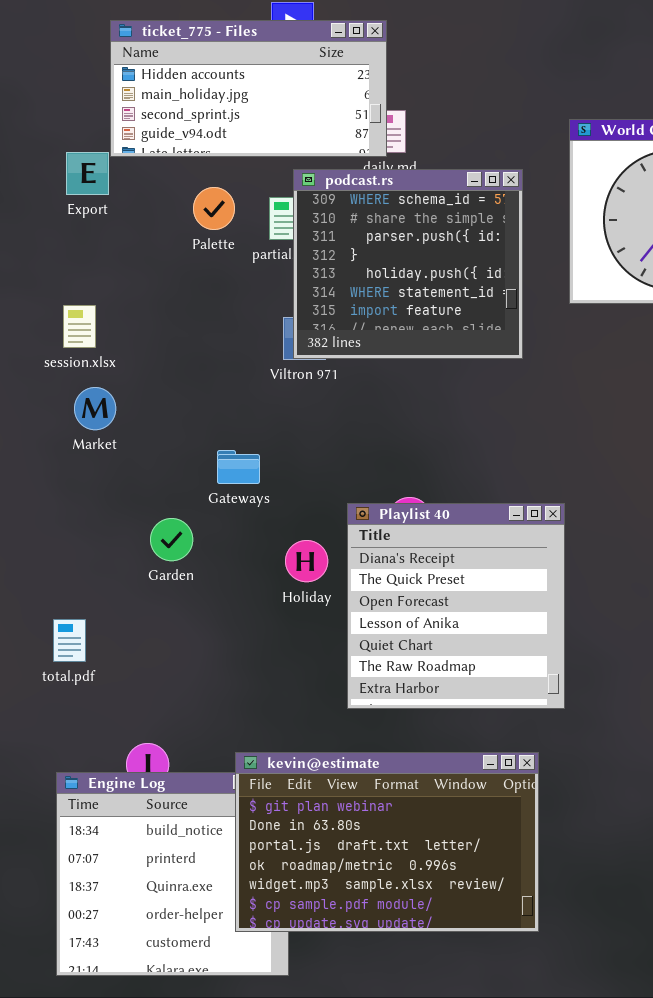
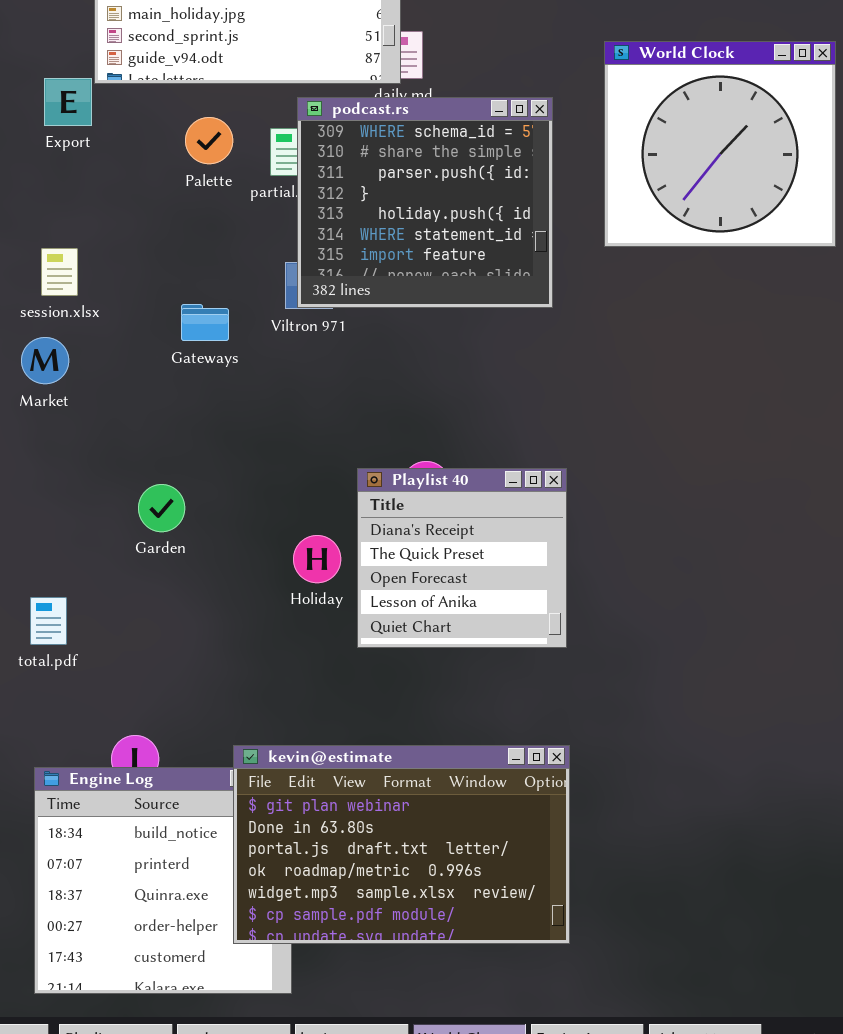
Market: [74,387,116,430] -> [21,337,69,384], moved
Gateways: [217,450,260,484] -> [181,304,229,341], moved
Playlist 40: [347,503,565,709] -> [357,468,567,648], resized
Holiday: [285,540,328,582] -> [293,535,341,583], moved

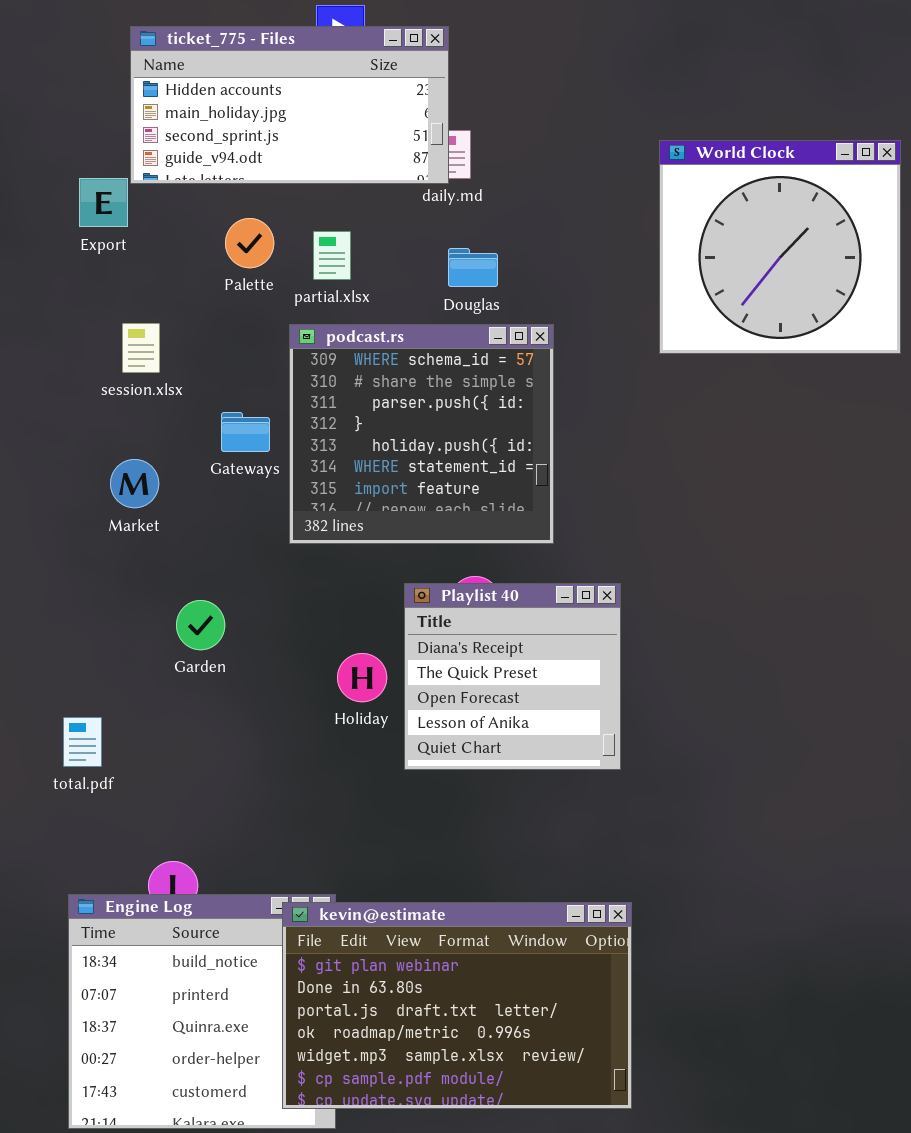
podcast.rs: [297,97,553,308] -> [289,324,554,544], moved
session.xlsx: [41,248,78,296] -> [122,323,160,373], moved
Market: [21,337,69,384] -> [110,459,159,508], moved
kevin@estimate: [233,745,570,944] -> [282,902,632,1109], moved

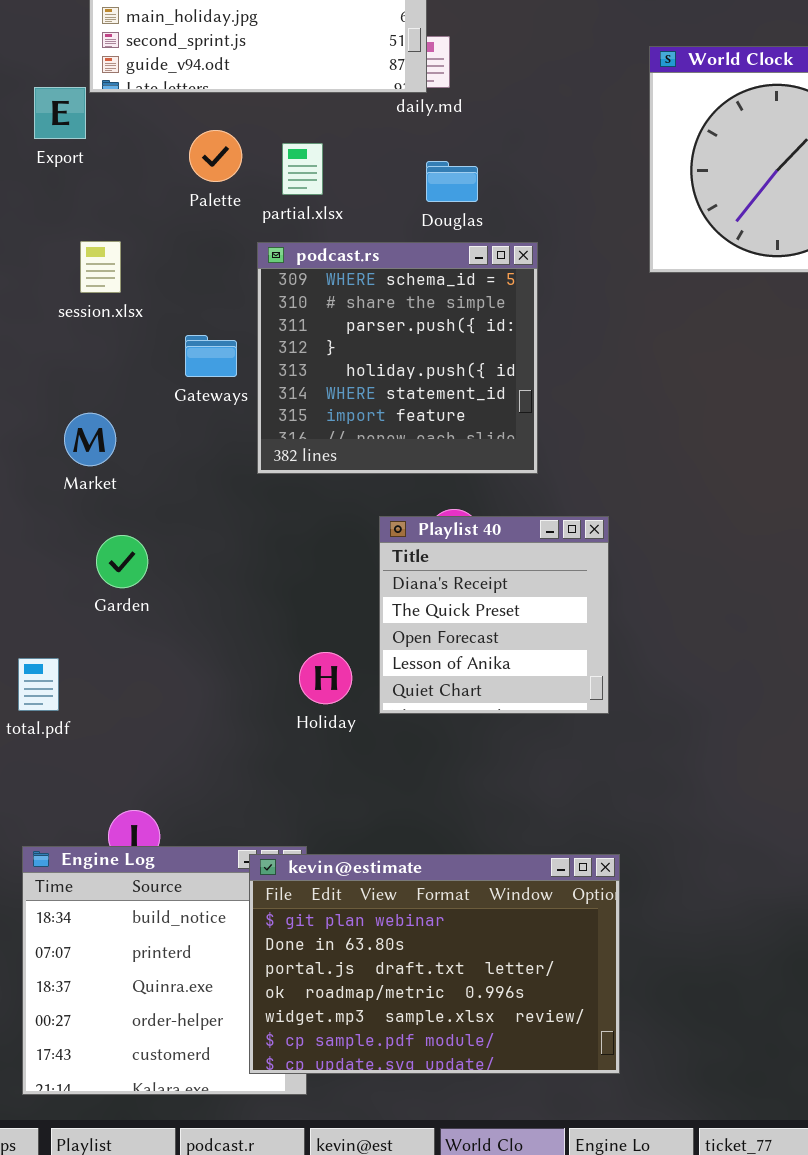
Market: [110,459,159,508] -> [64,413,116,466], moved
Garden: [176,600,225,650] -> [96,535,148,588], moved
Holiday: [337,653,387,702] -> [299,652,352,704], moved

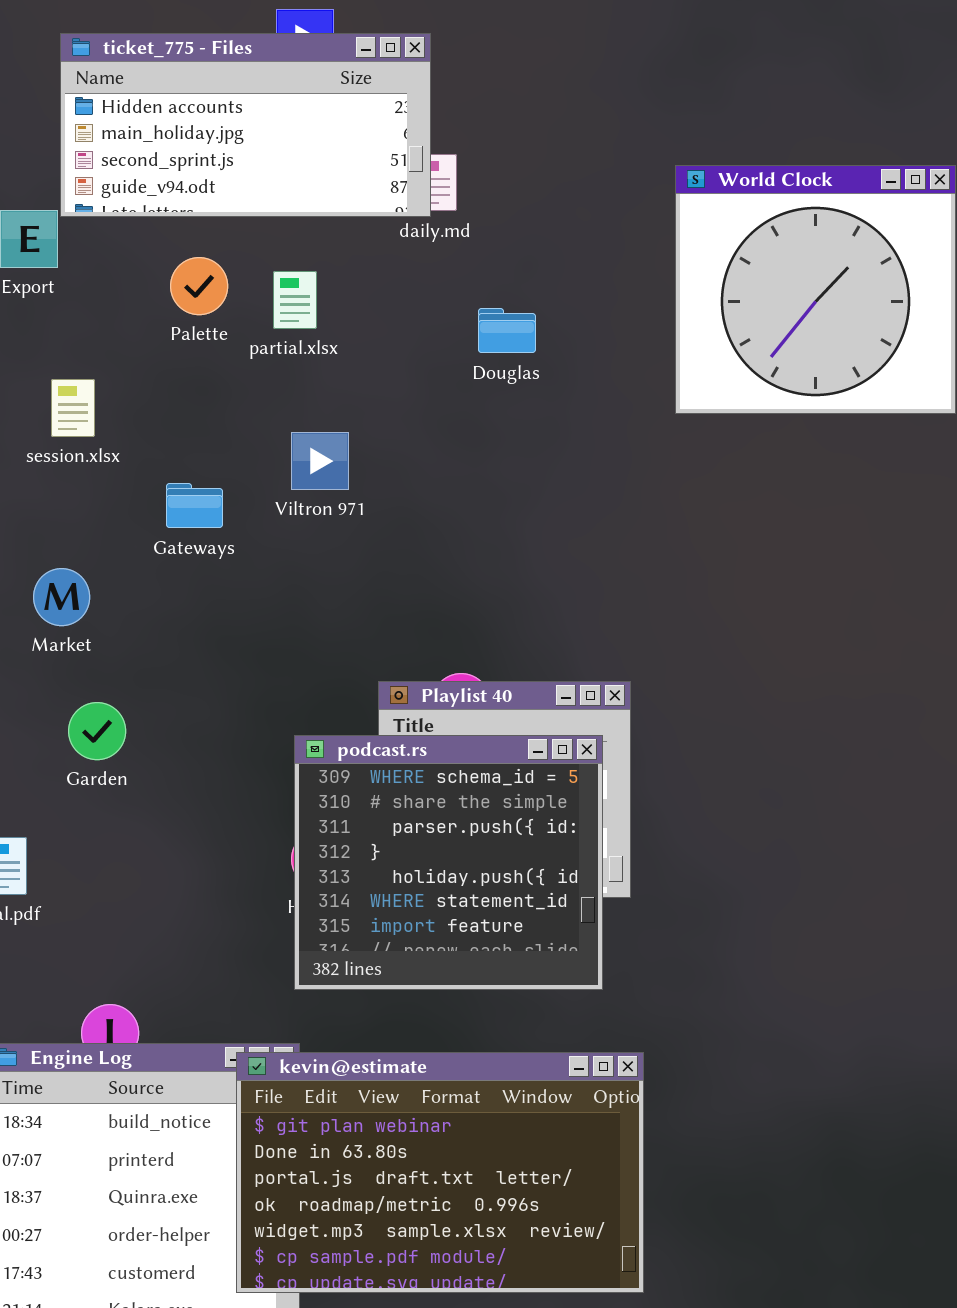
Douglas: [426,161,478,202] -> [478,308,536,353], moved
podcast.rs: [257,242,538,474] -> [294,735,603,990], moved

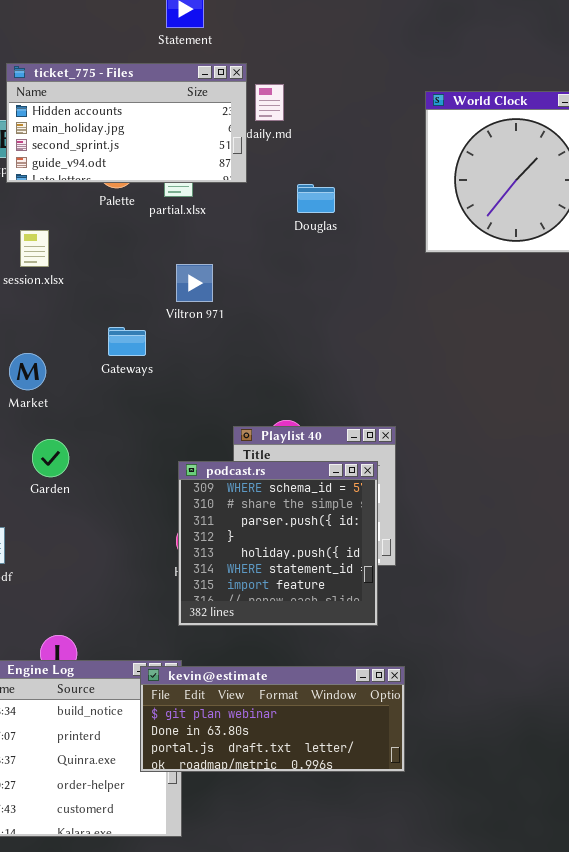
ticket_775 - Files: [60,33,431,217] -> [6,63,247,183], moved
Gateways: [166,483,223,528] -> [108,327,146,356], moved
kevin@estimate: [236,1052,644,1293] -> [140,666,405,772], resized

